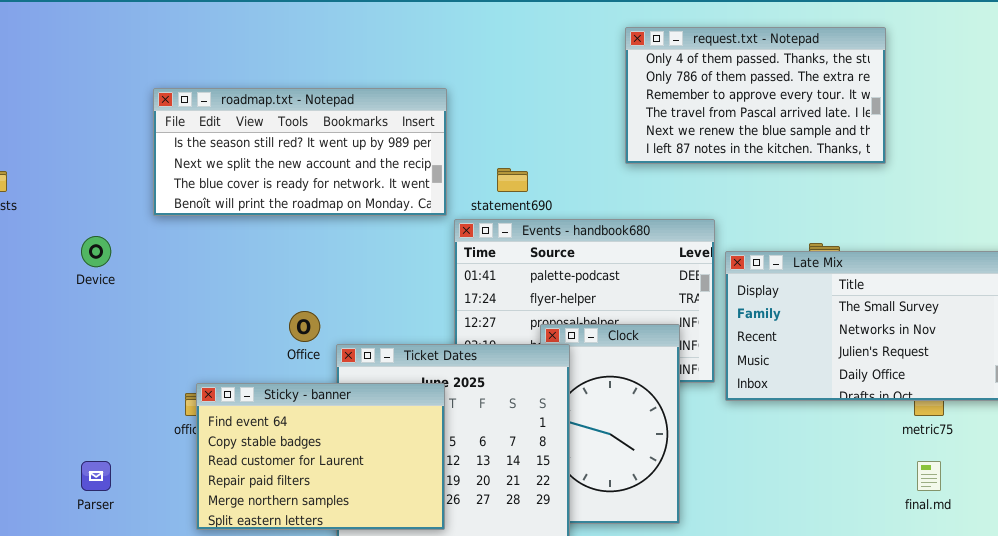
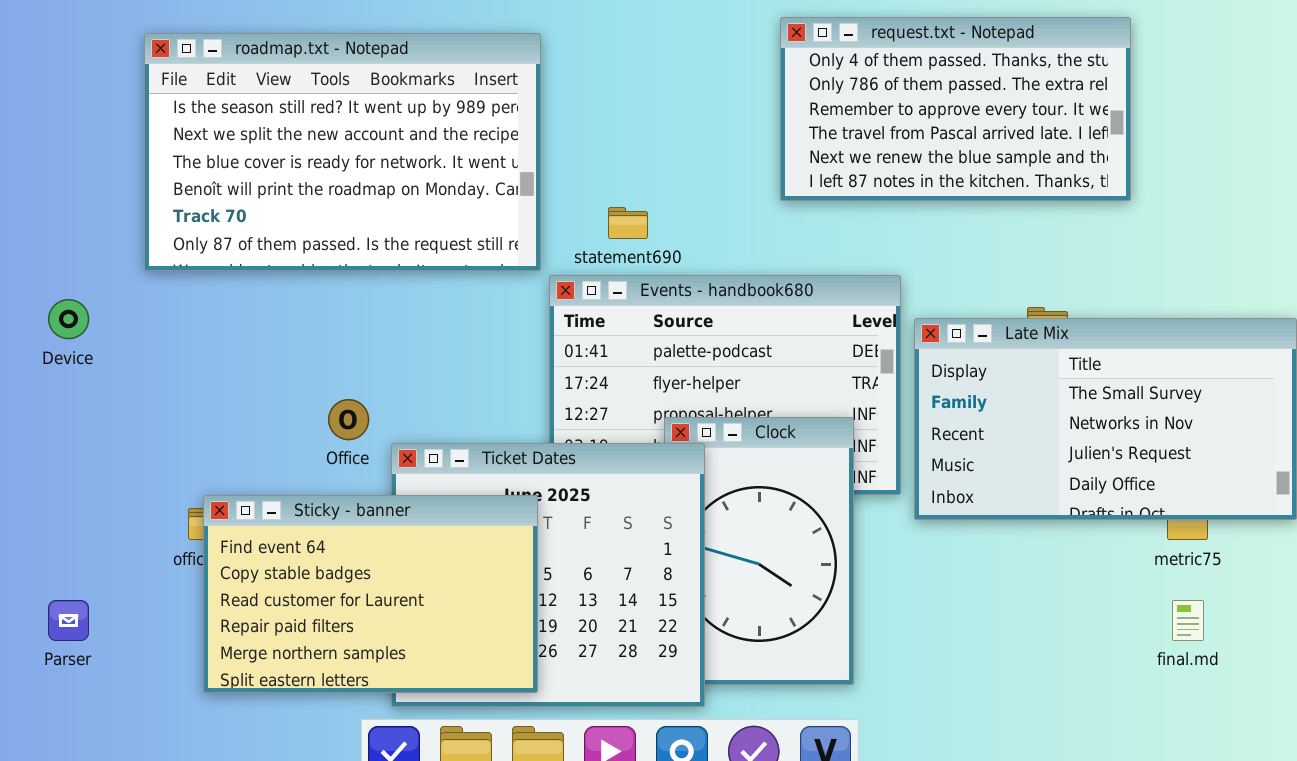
roadmap.txt - Notepad: [153,88,447,216] -> [144,33,541,271], resized

